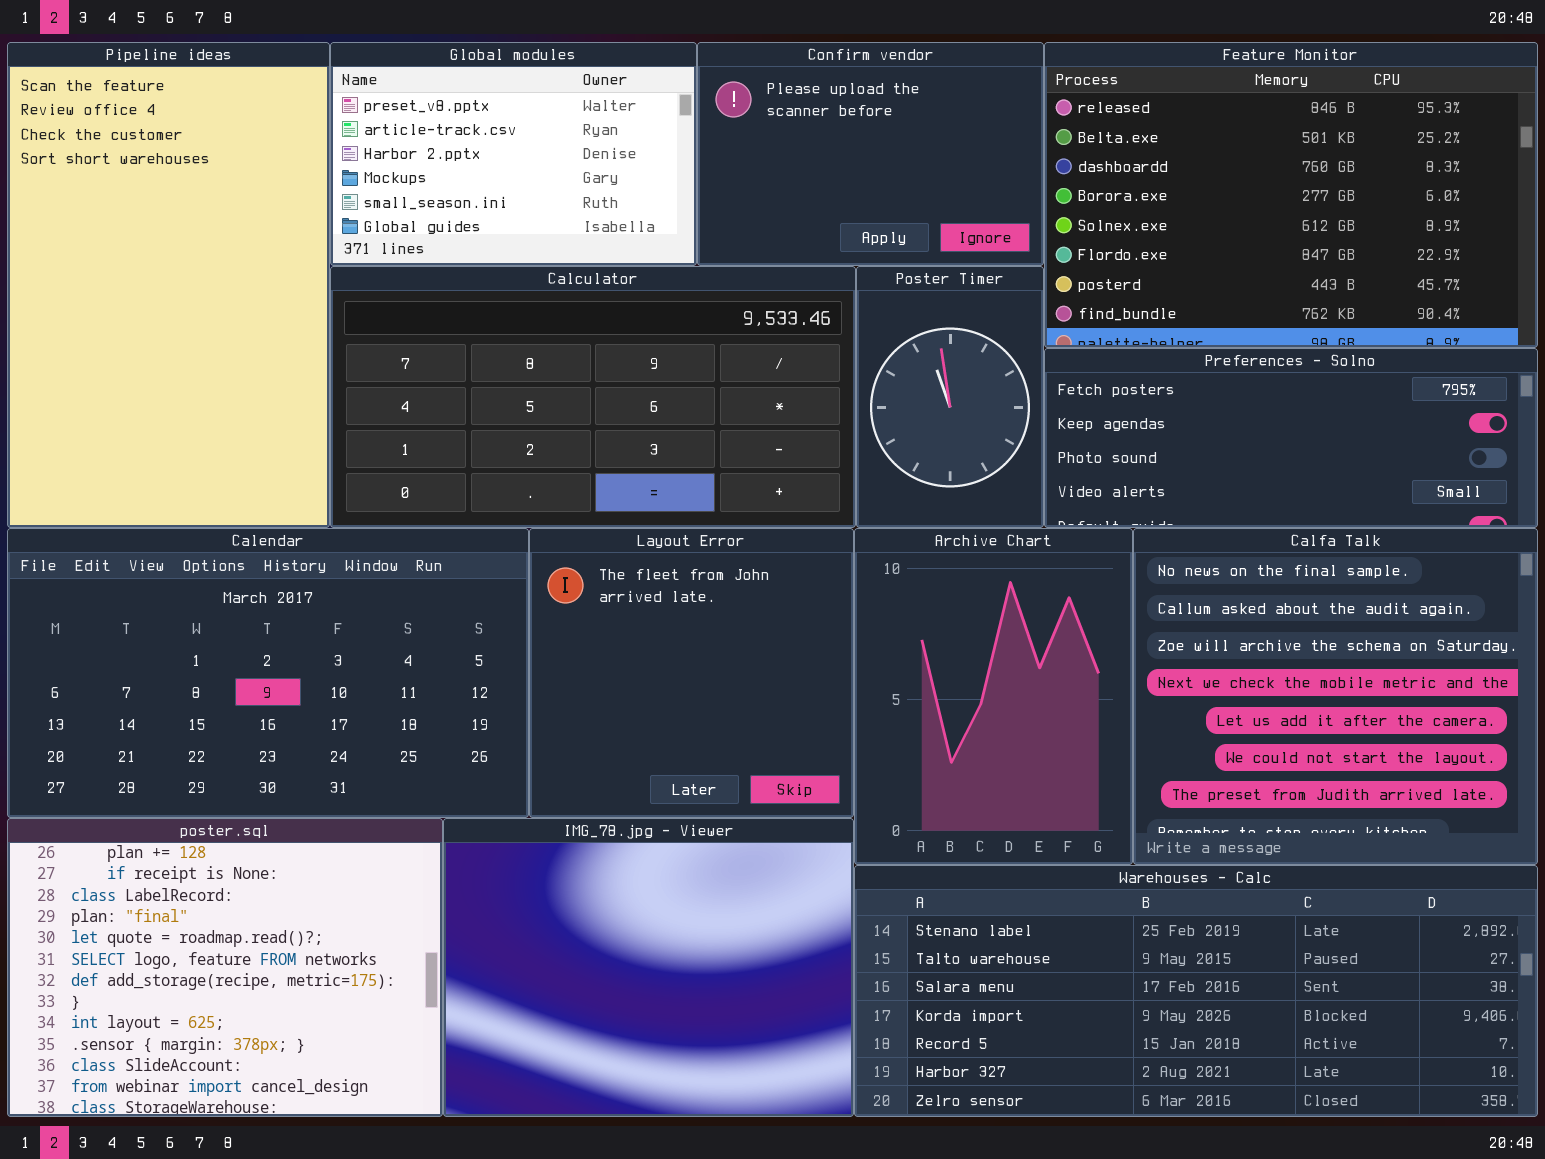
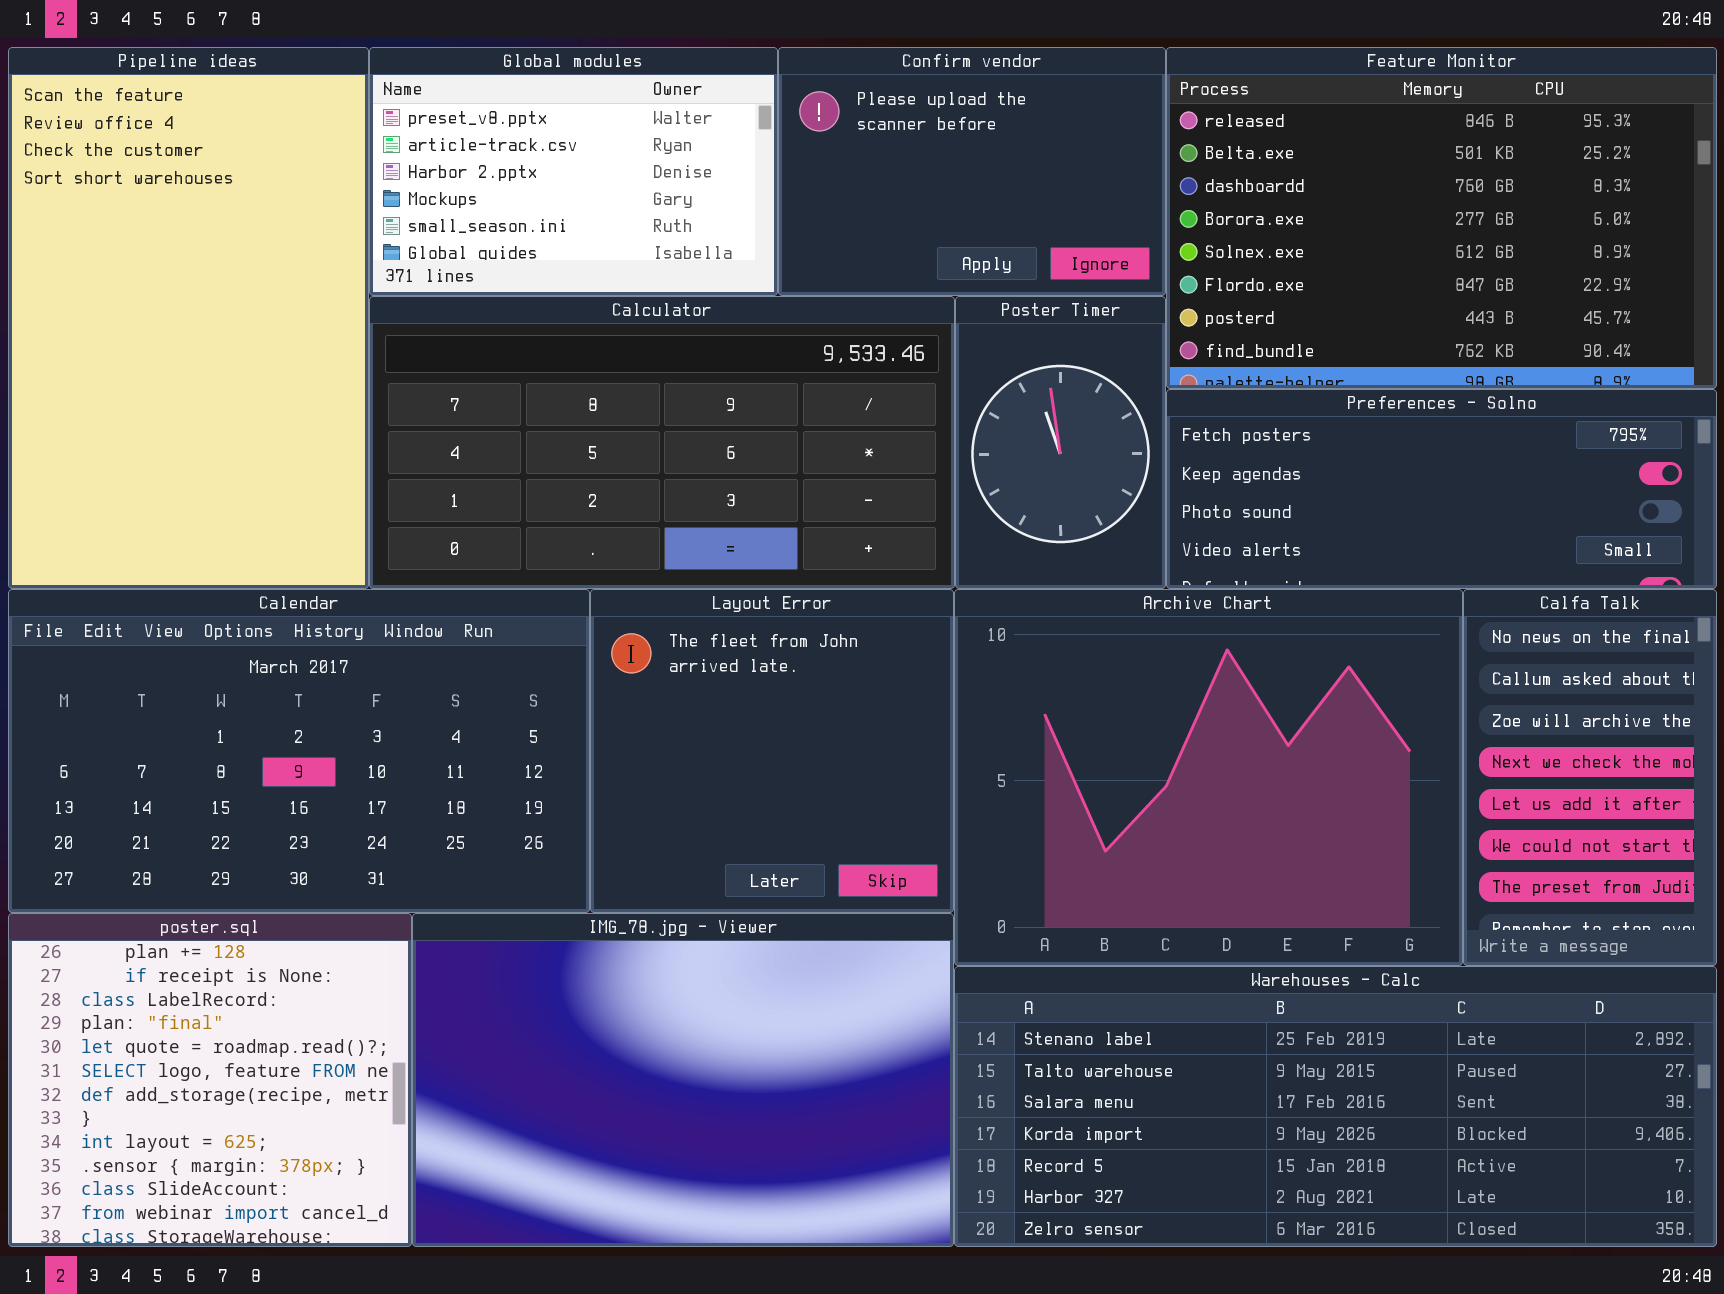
Archive Chart: [854,528,1133,865] -> [954,589,1463,966], resized
Calfa Talk: [1133,528,1538,865] -> [1463,589,1717,966], resized
poster.sql: [7,818,443,1117] -> [8,913,412,1247], resized
IMG_78.jpg - Viewer: [443,818,854,1117] -> [412,913,954,1247], resized

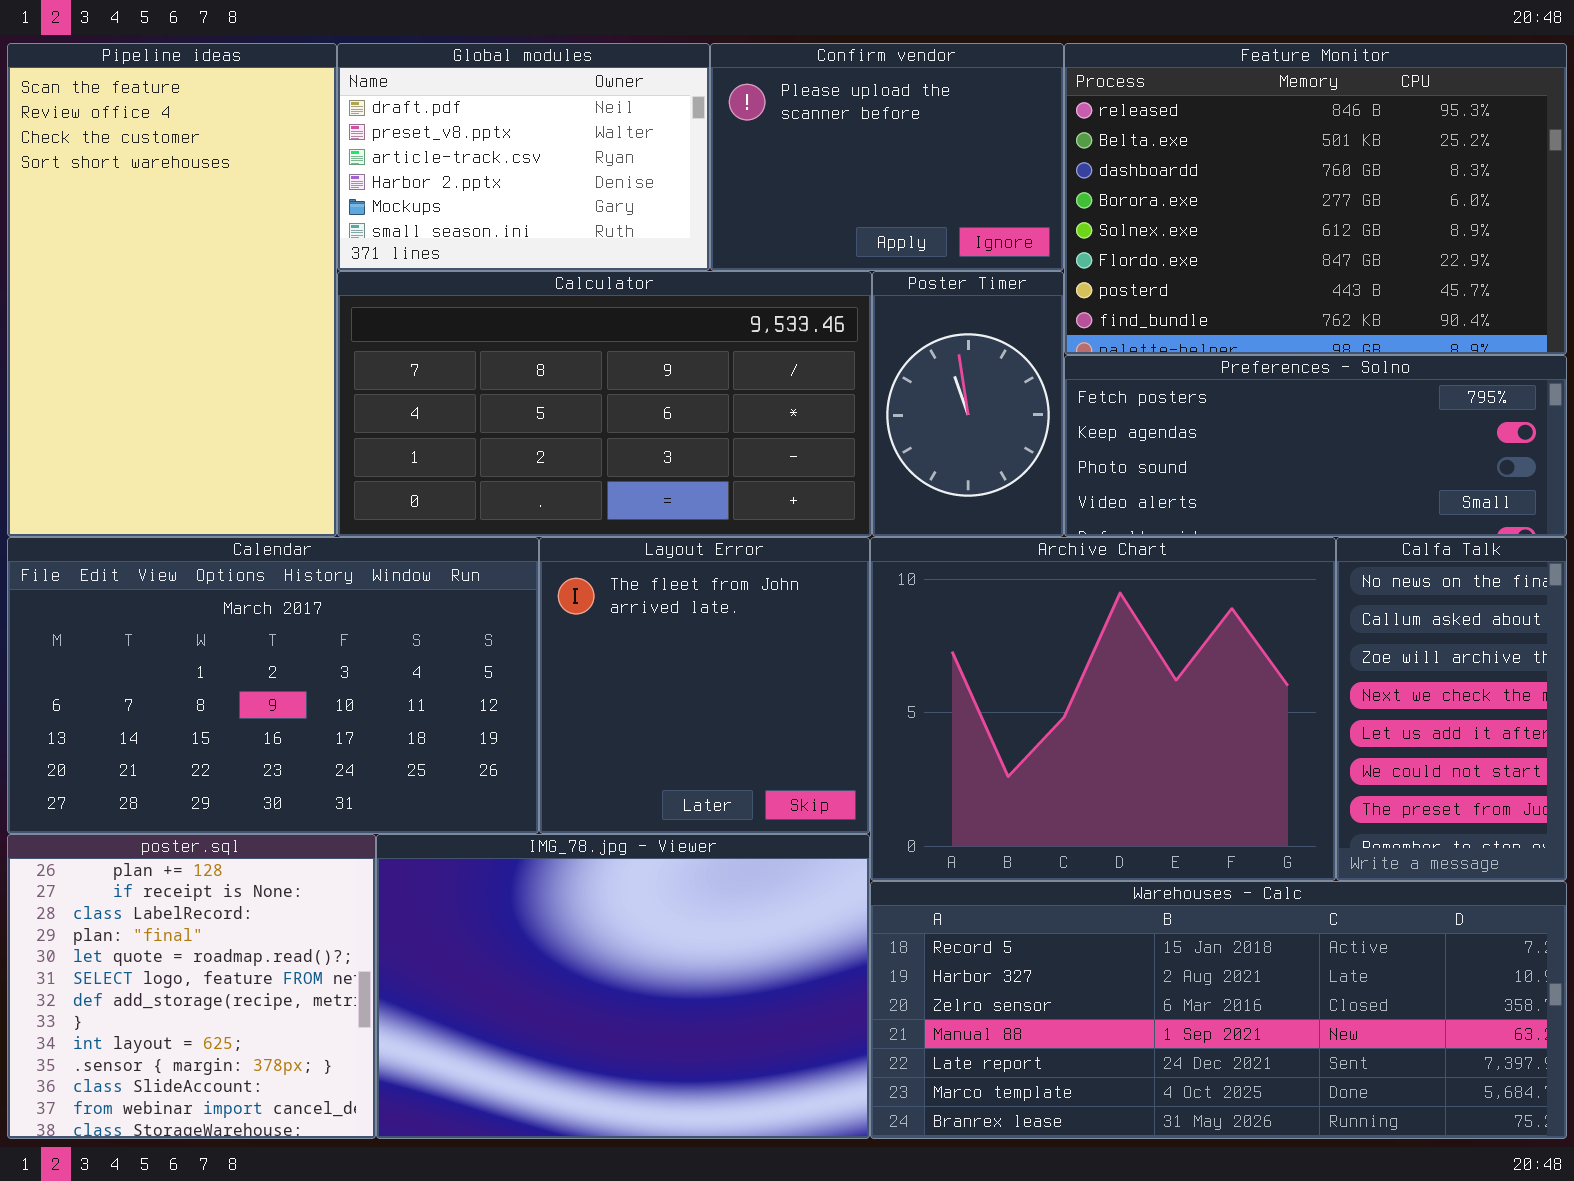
Global modules: [369,47,778,296] -> [337,43,710,271], scrolled up 1 row
Warehouses - Calc: [954,966,1717,1247] -> [870,881,1567,1139], scrolled down 4 rows

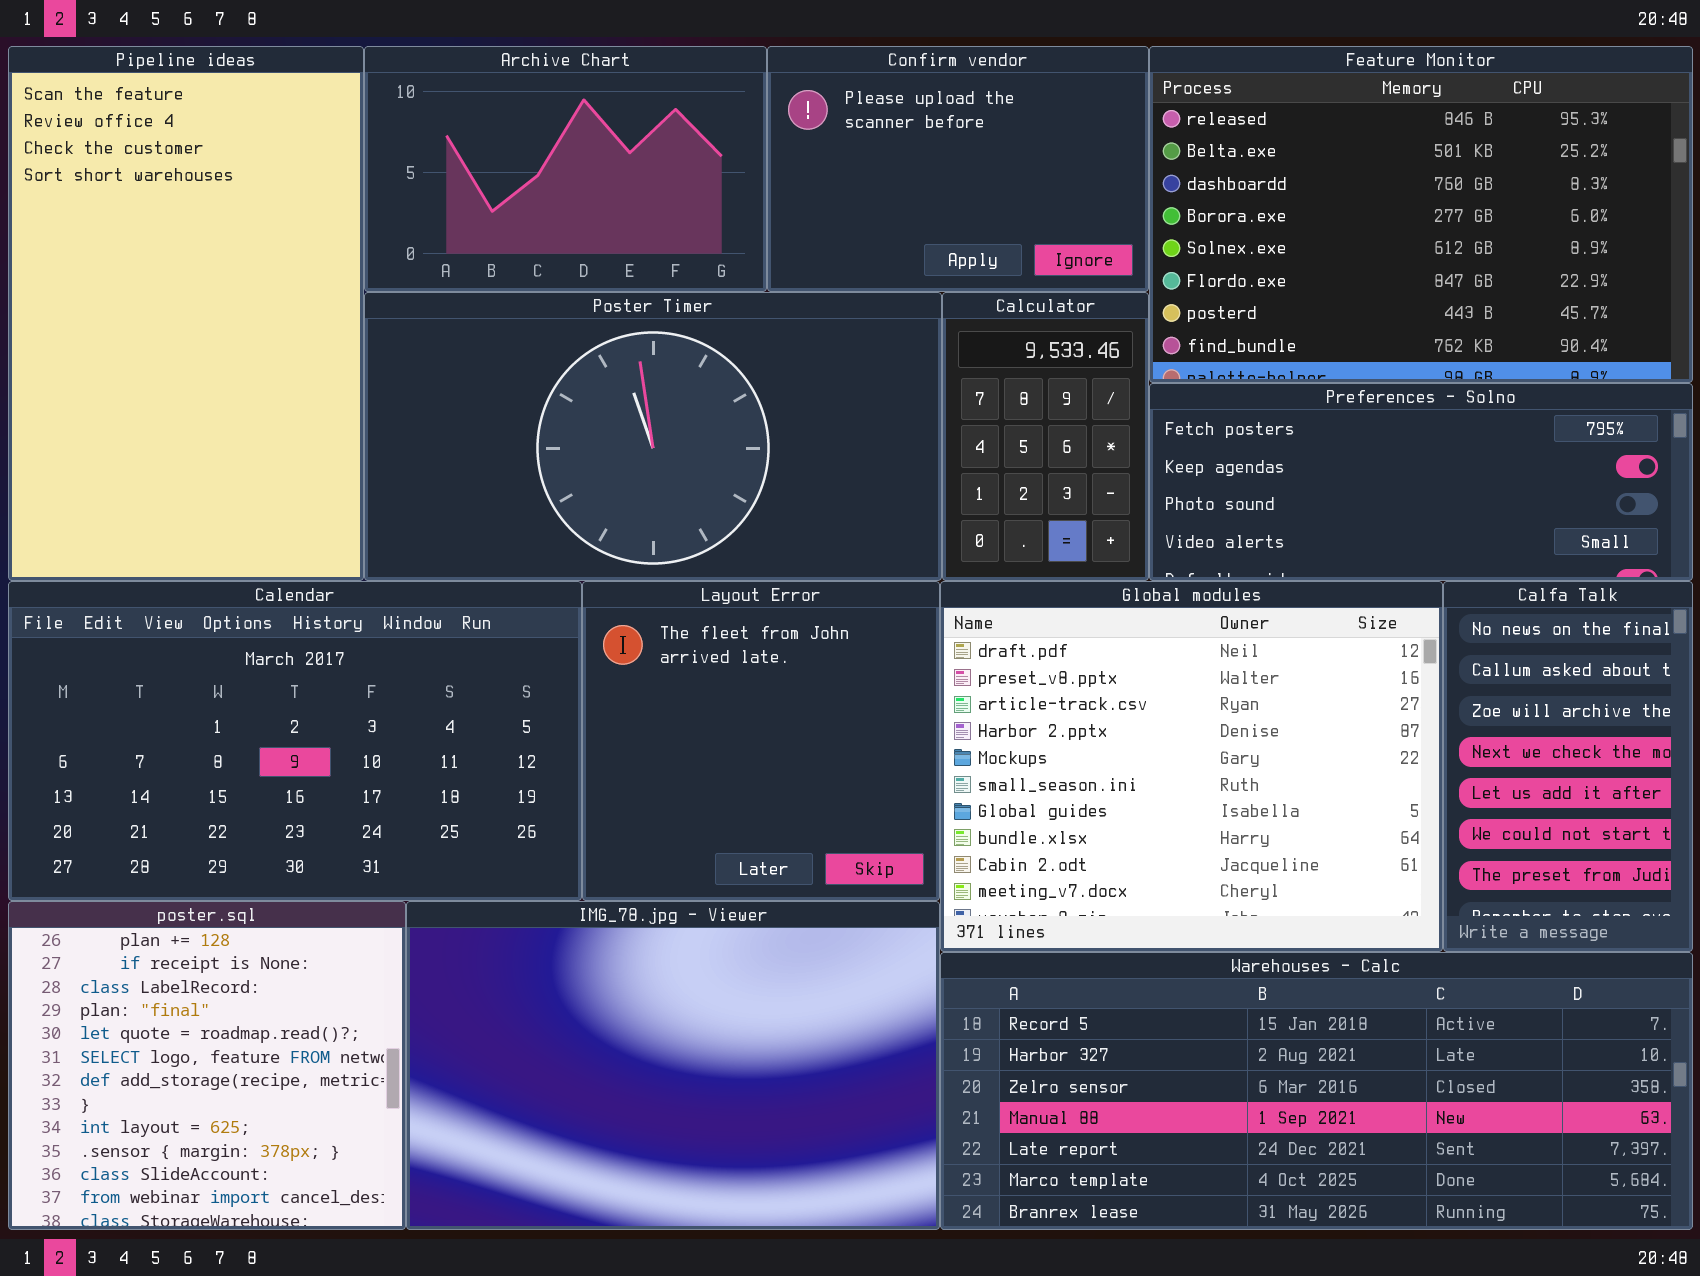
Global modules: [337,43,710,271] -> [940,581,1443,952], moved, resized
Calculator: [337,271,872,537] -> [942,292,1149,581], moved, resized
Poster Timer: [872,271,1064,537] -> [364,292,942,581], moved, resized
Archive Chart: [870,537,1336,881] -> [364,46,767,292], moved, resized

